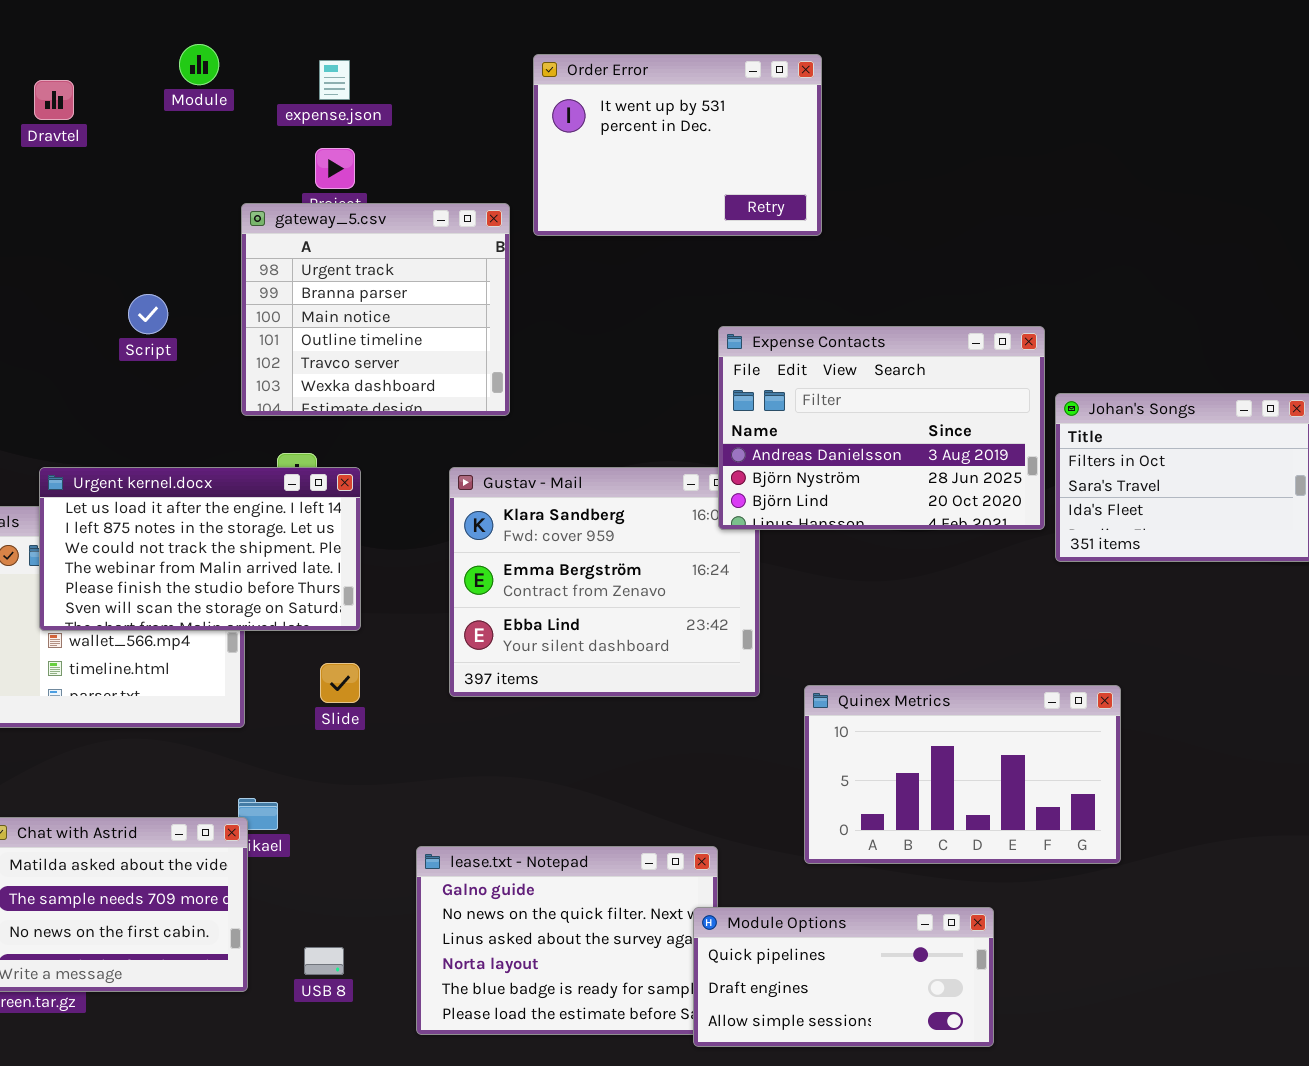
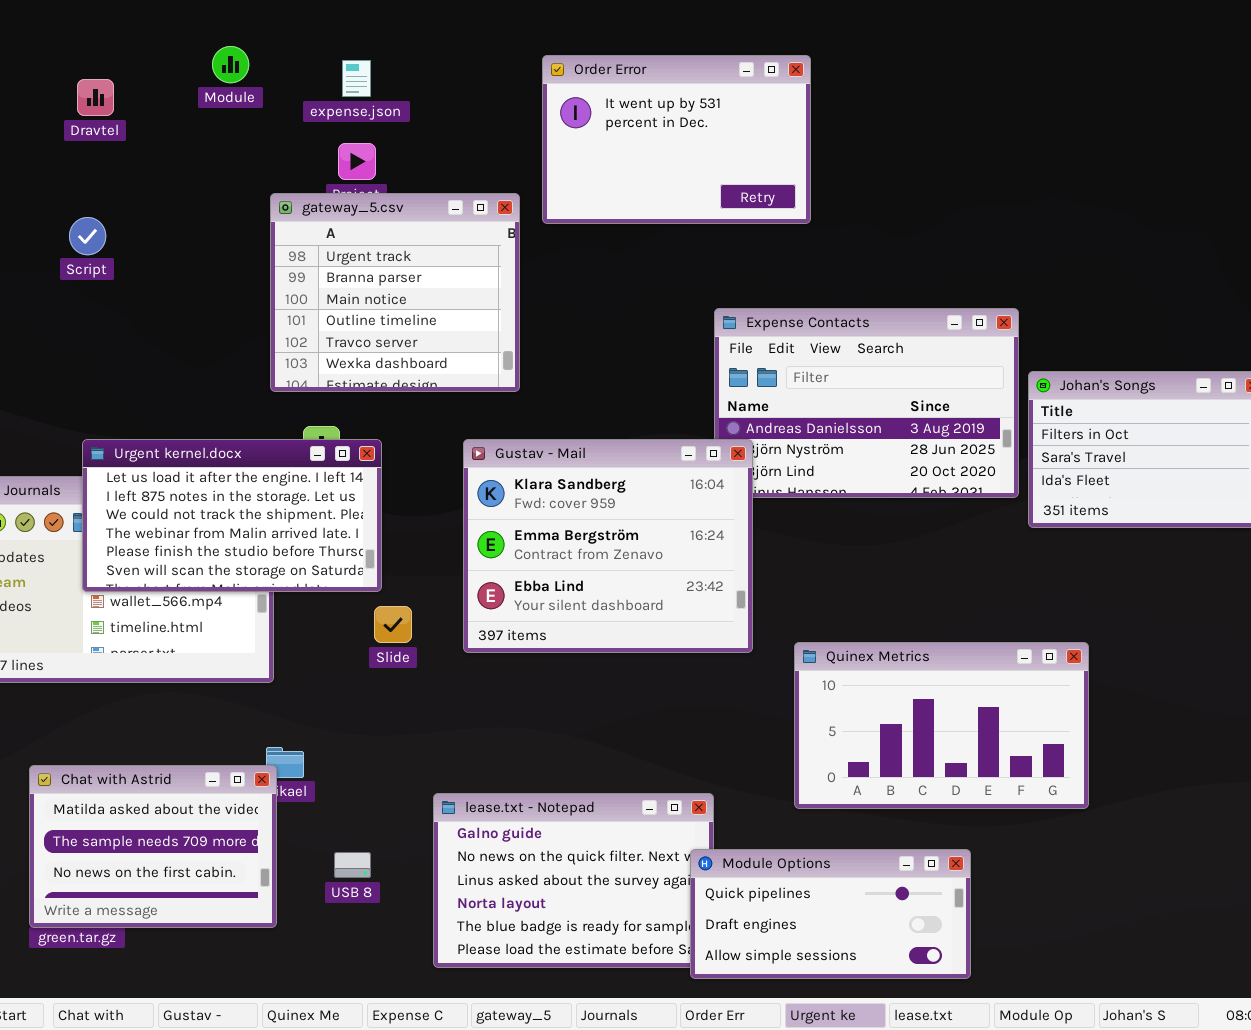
Script: [128,294,168,334] -> [69,217,106,255], moved
Gustav - Mail: [449,467,760,697] -> [463,439,753,653], raised
Slide: [320,663,360,703] -> [374,606,412,643], moved
USB 8: [304,947,344,975] -> [334,852,371,878], moved

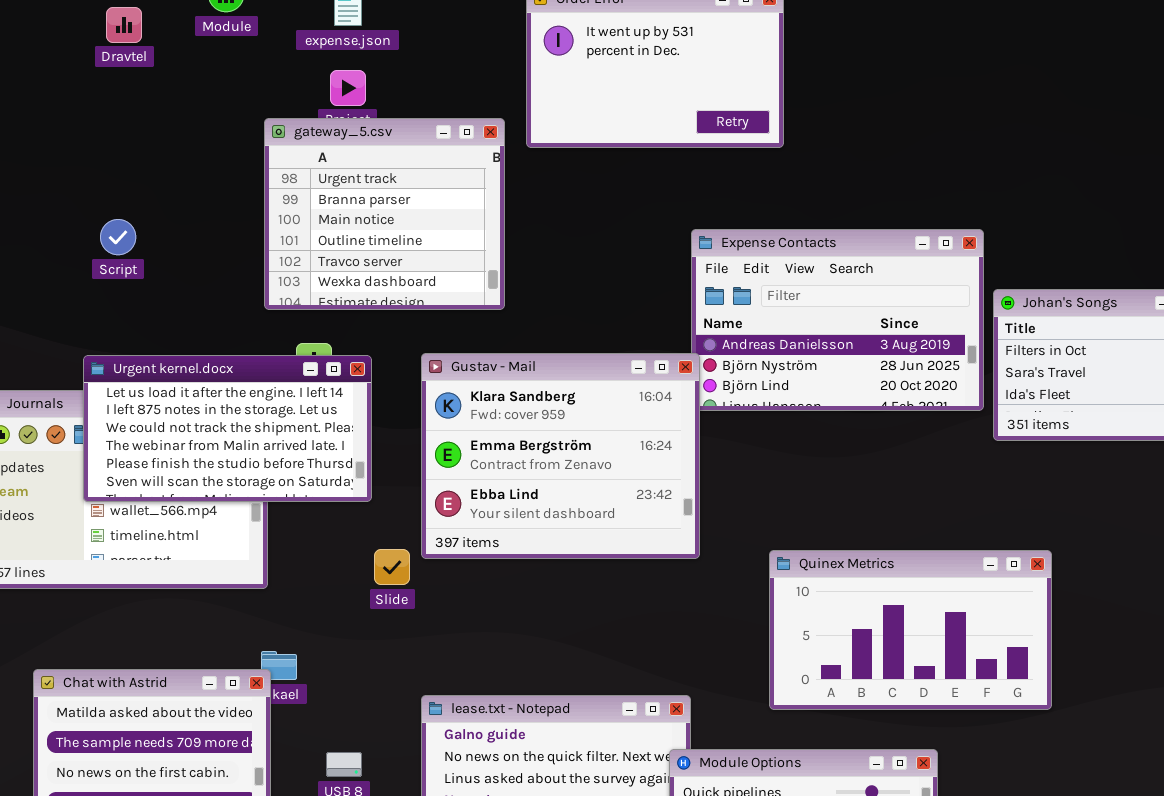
Dravtel: [77,79,114,116] -> [106,7,142,43], moved
Script: [69,217,106,255] -> [100,219,136,255], moved
Gustav - Mail: [463,439,753,653] -> [421,353,700,559], moved
Slide: [374,606,412,643] -> [374,549,410,585], moved

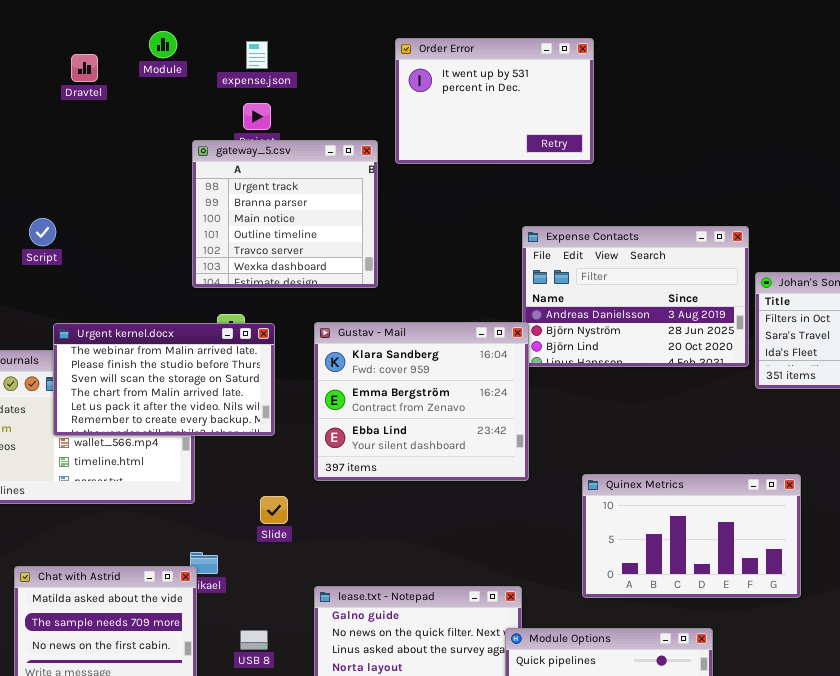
Script: [100,219,136,255] -> [29,218,56,246], moved
Urgent kernel.docx: [83,355,372,502] -> [53,323,275,436], scrolled down 3 rows
Slide: [374,549,410,585] -> [260,496,288,524], moved

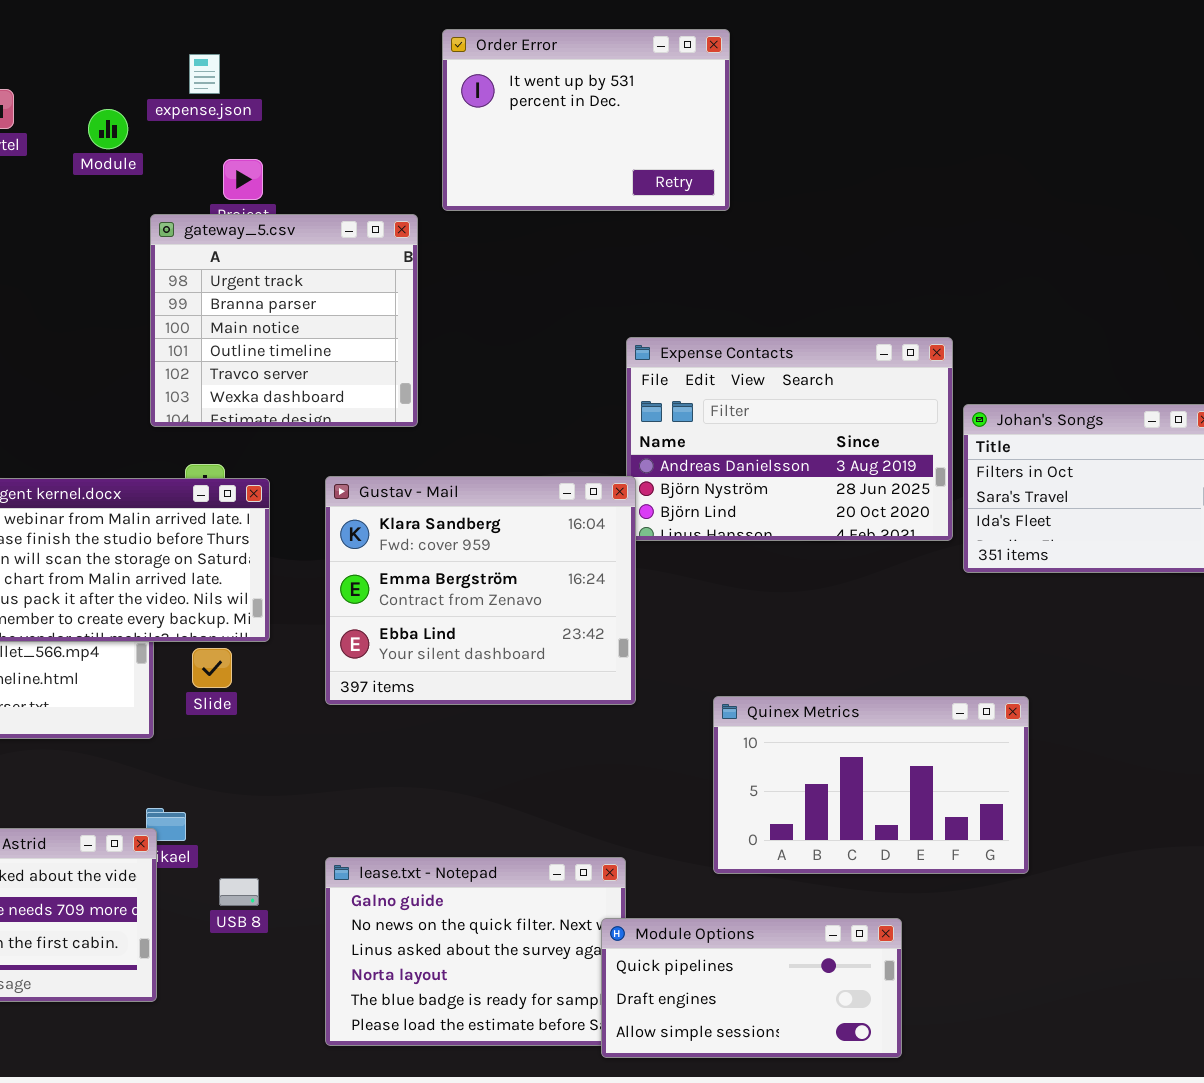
Module: [149,31,177,58] -> [88,109,128,149], moved
Order Error: [395,38,594,164] -> [442,29,730,211], moved
expense.json: [246,41,268,69] -> [189,54,220,94], moved
Slide: [260,496,288,524] -> [192,648,232,688], moved
USB 8: [240,630,268,650] -> [219,878,259,906], moved

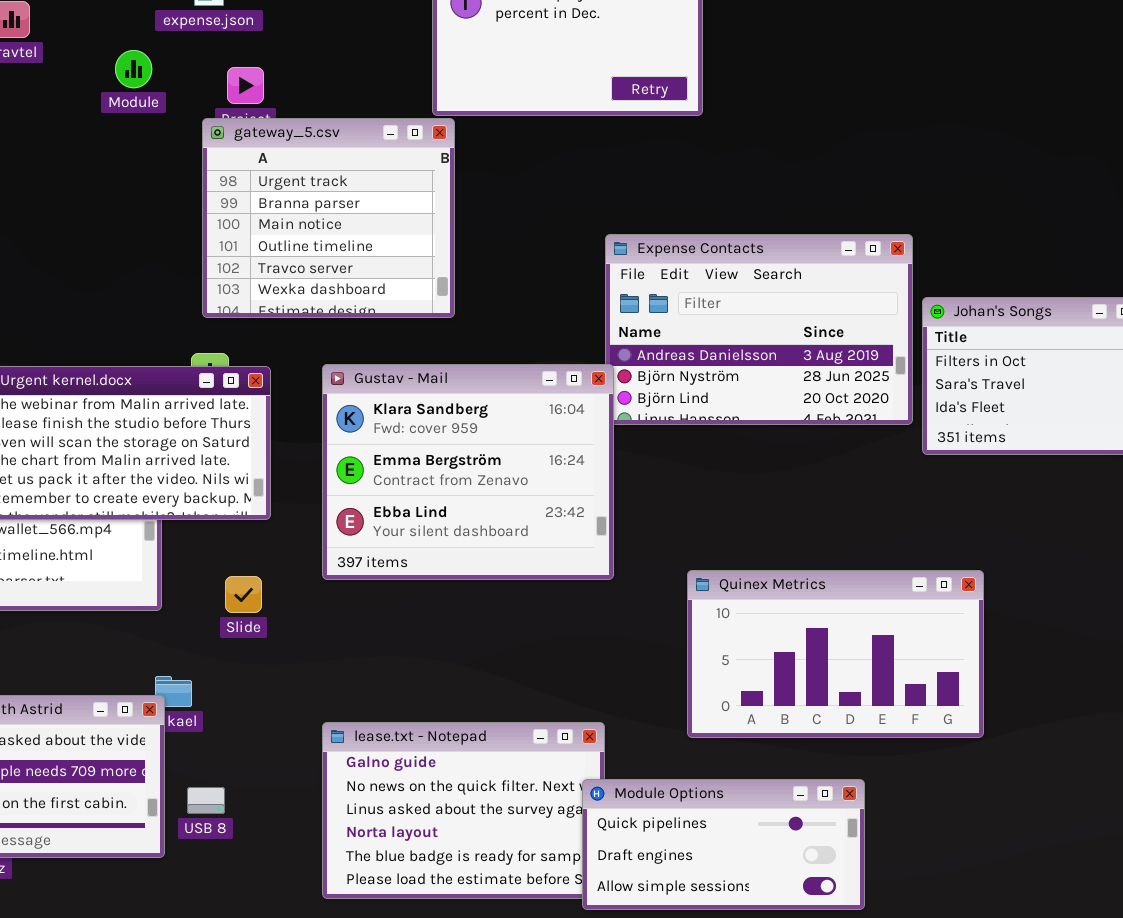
Module: [88,109,128,149] -> [115,50,152,88], moved
gateway_5.csv: [150,214,418,427] -> [202,118,455,318], moved
Slide: [192,648,232,688] -> [225,576,262,613], moved
USB 8: [219,878,259,906] -> [187,787,225,814], moved

